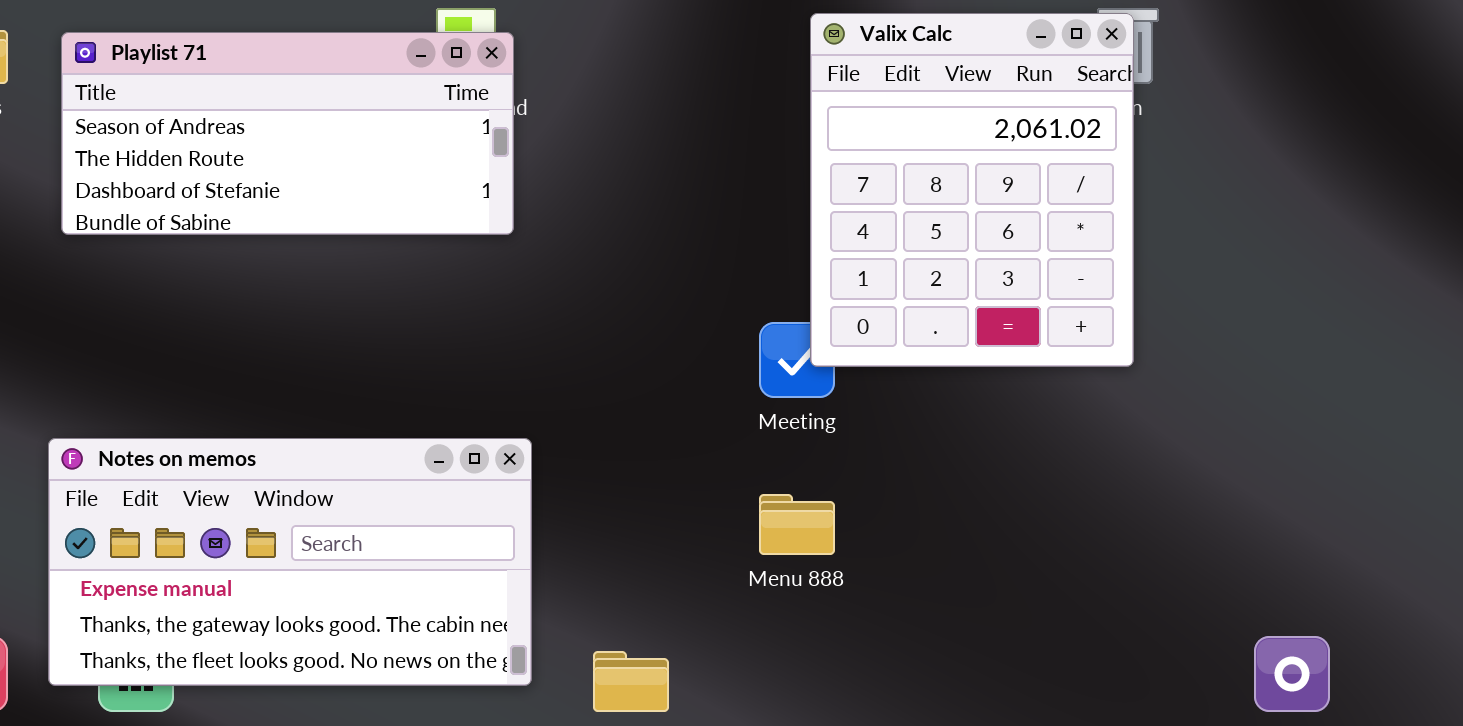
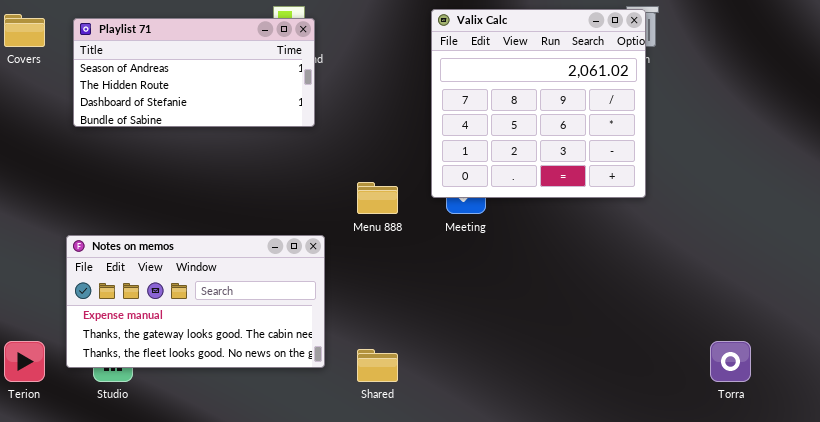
Valix Calc: [810,13,1134,367] -> [431,9,646,198], resized
Menu 888: [759,494,835,555] -> [357,182,398,214], moved

